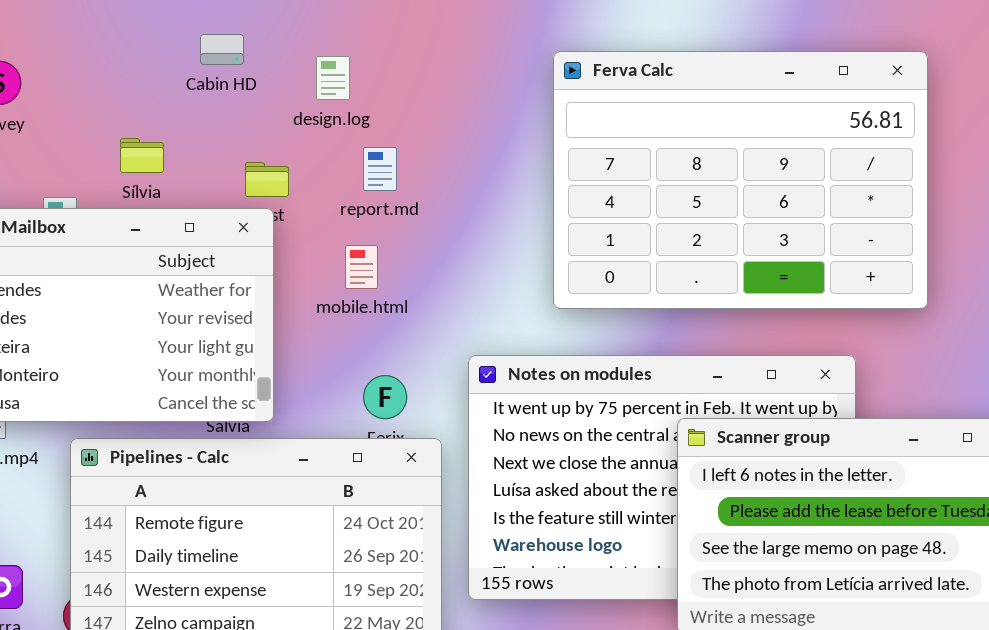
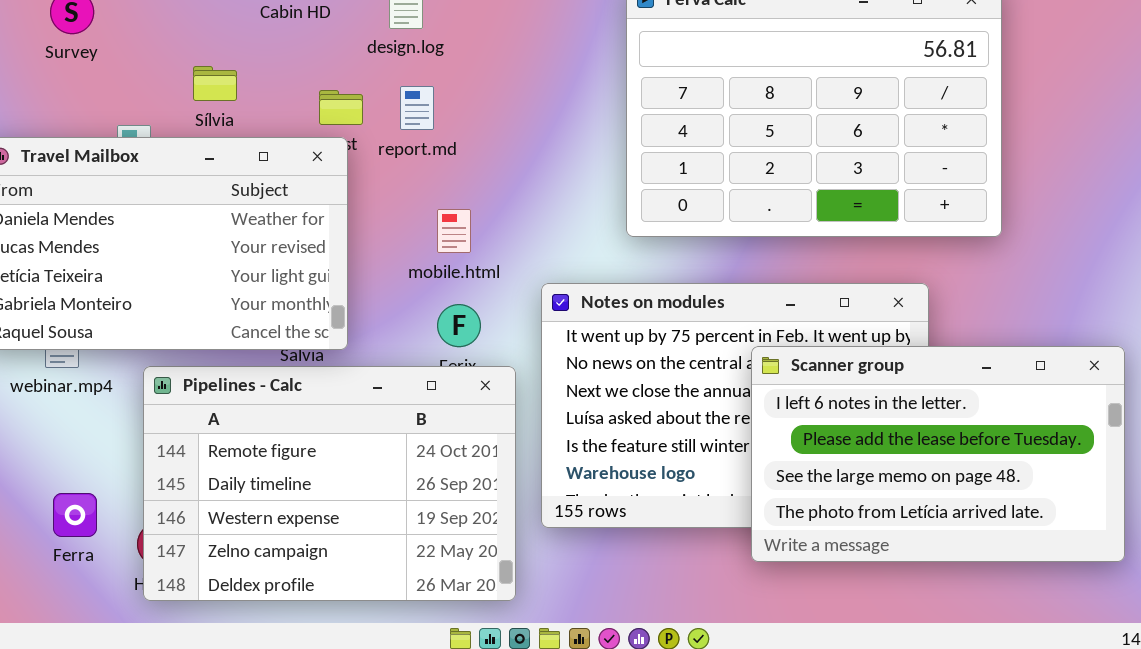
report.md: [363,147,397,191] -> [400,86,434,130], moved
mobile.html: [345,245,378,289] -> [437,209,471,253], moved

